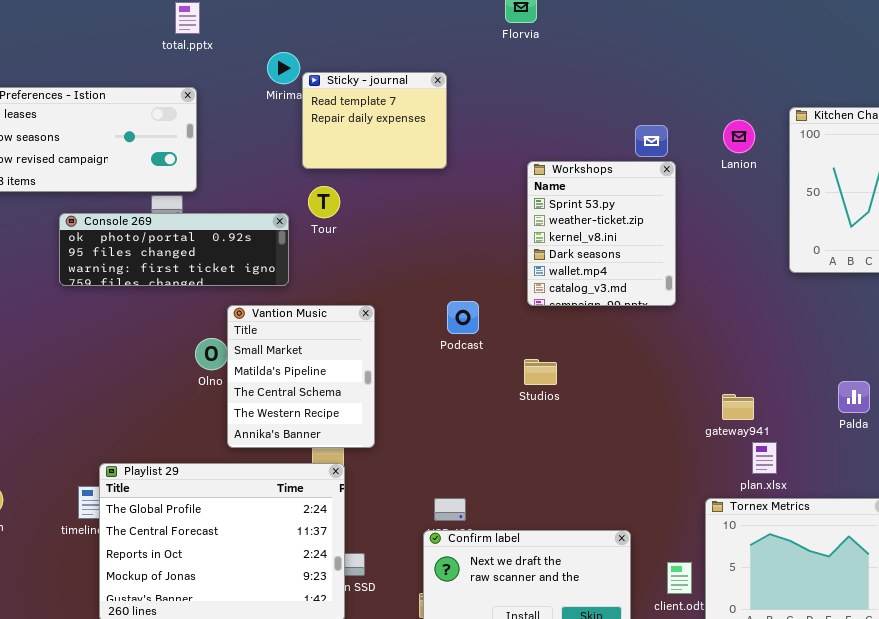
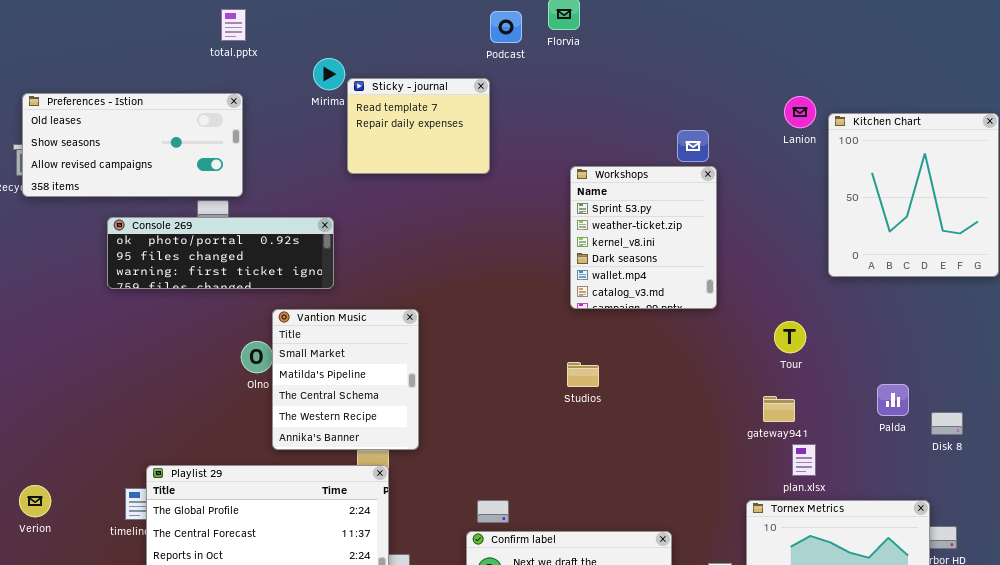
Lanion: [723,120,755,153] -> [784,96,816,128], moved
Tour: [308,186,340,218] -> [774,321,806,353], moved
Podcast: [447,301,479,334] -> [490,11,522,43], moved

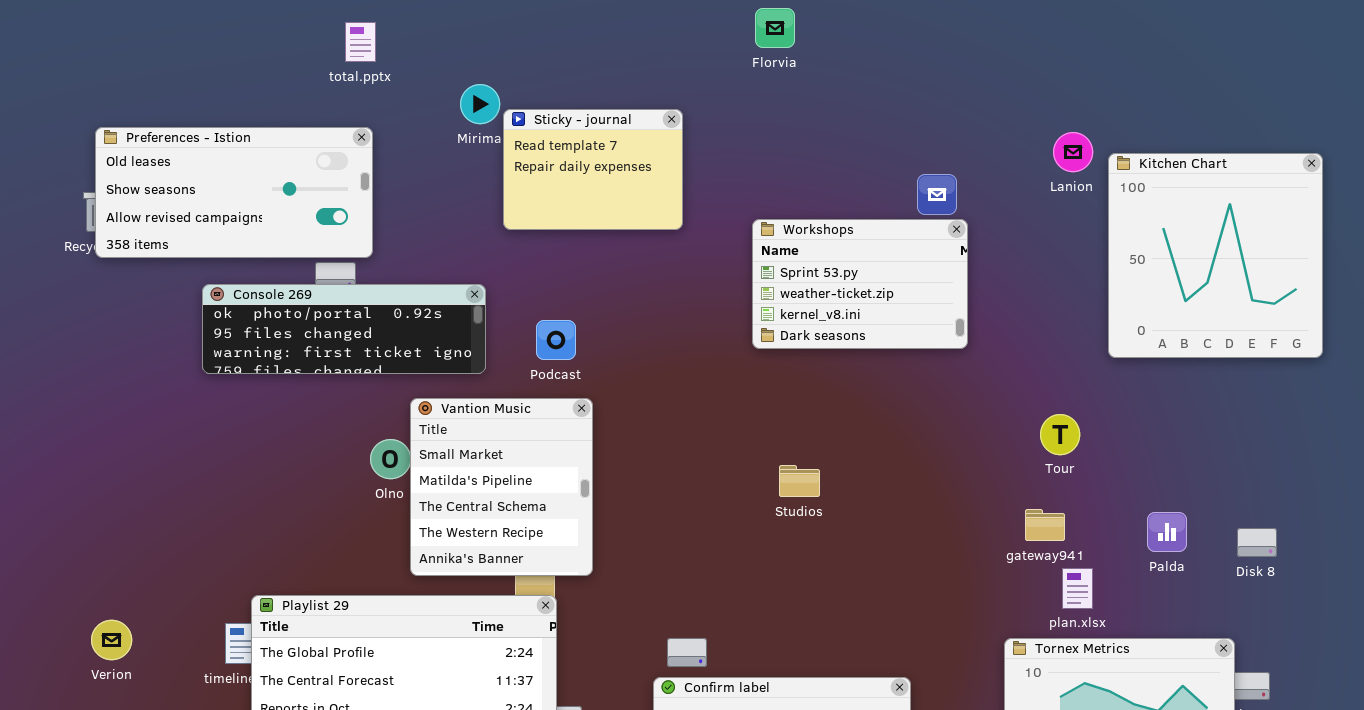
Podcast: [490,11,522,43] -> [536,320,576,360], moved
Workshops: [570,166,717,309] -> [752,219,968,349], resized
Palda: [877,384,909,416] -> [1147,512,1187,552], moved

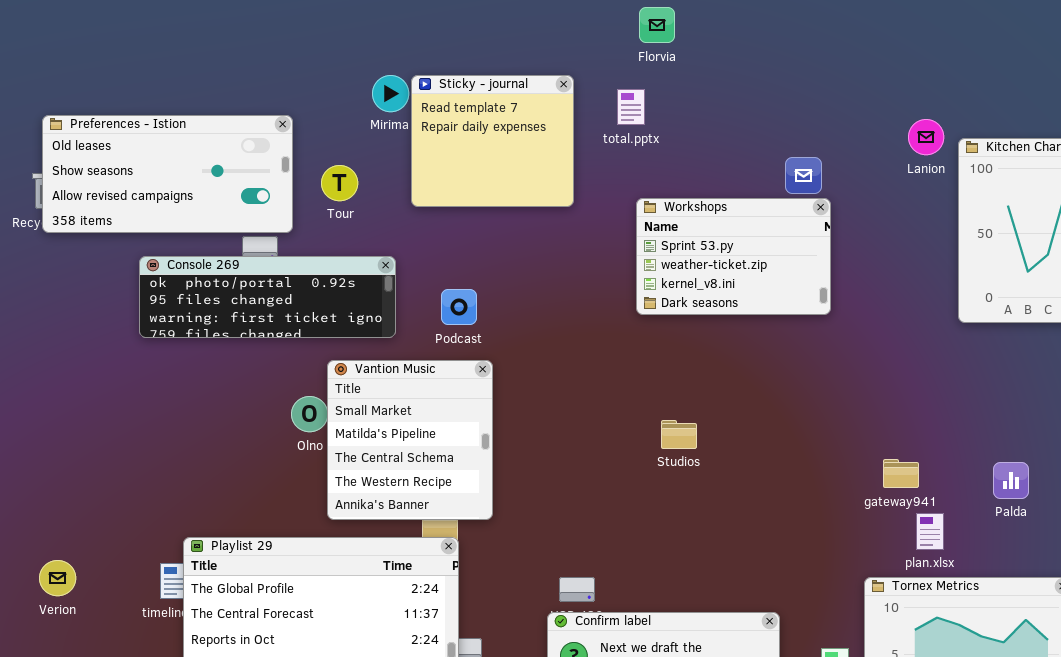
total.pptx: [345,22,376,62] -> [617,89,645,125], moved
Sticky - journal: [503,109,683,230] -> [411,75,574,207], resized
Tour: [1040,414,1080,455] -> [321,165,358,201], moved

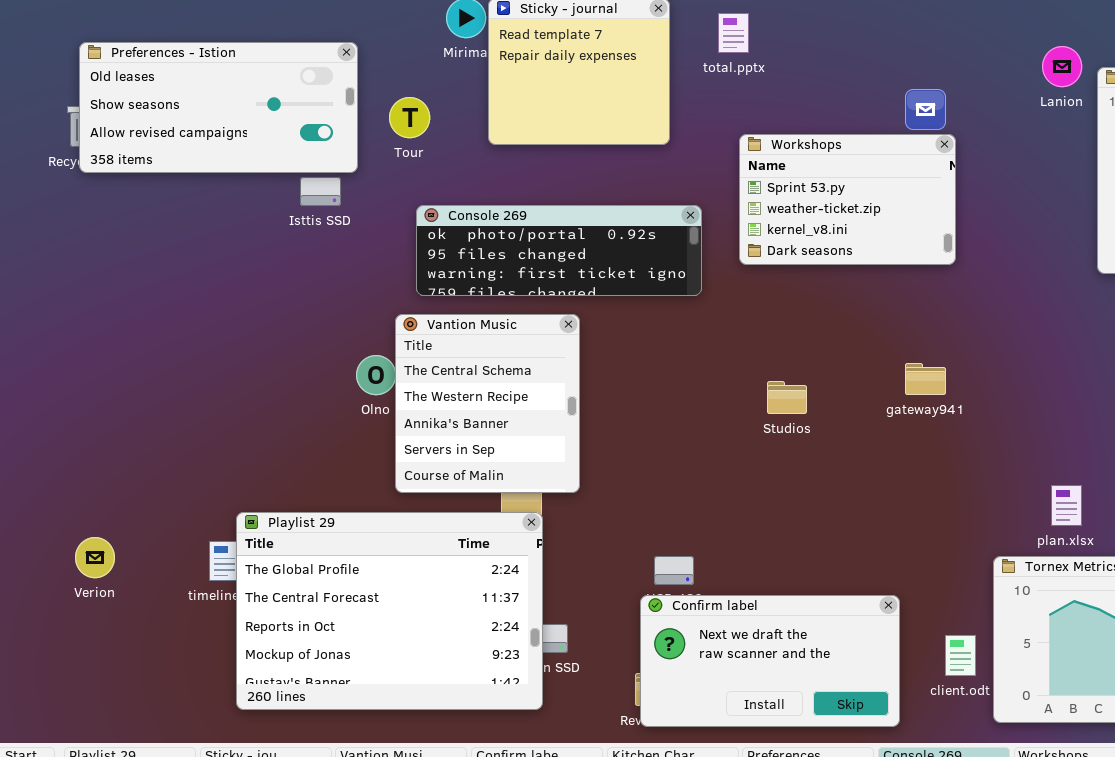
Console 269: [139,256,396,338] -> [416,205,702,296], moved
Vantion Music: [327,360,493,520] -> [395,314,580,493], scrolled down 2 rows
gateway941: [883,459,919,488] -> [905,363,946,395], moved

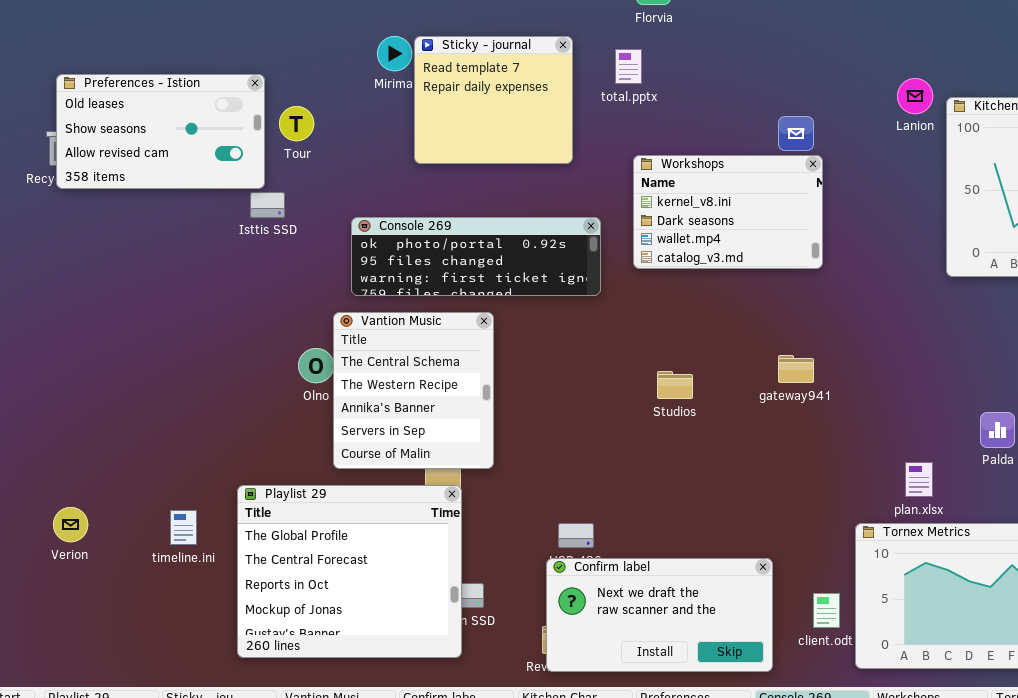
Preferences - Istion: [79,42,358,173] -> [56,74,265,189], resized
Tour: [389,97,430,138] -> [279,106,314,141], moved
Workshops: [739,134,956,265] -> [633,155,823,269], scrolled down 2 rows
Playlist 29: [236,512,543,710] -> [237,485,462,658], resized

